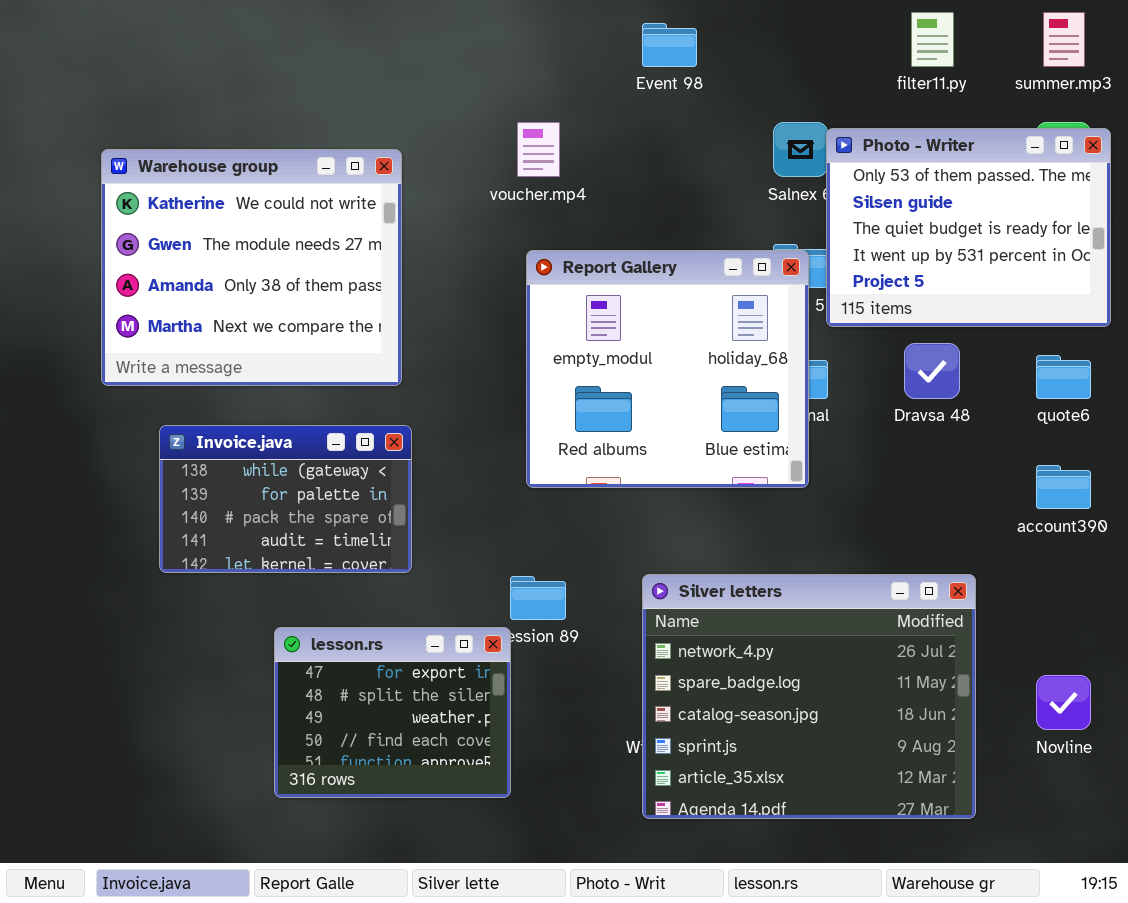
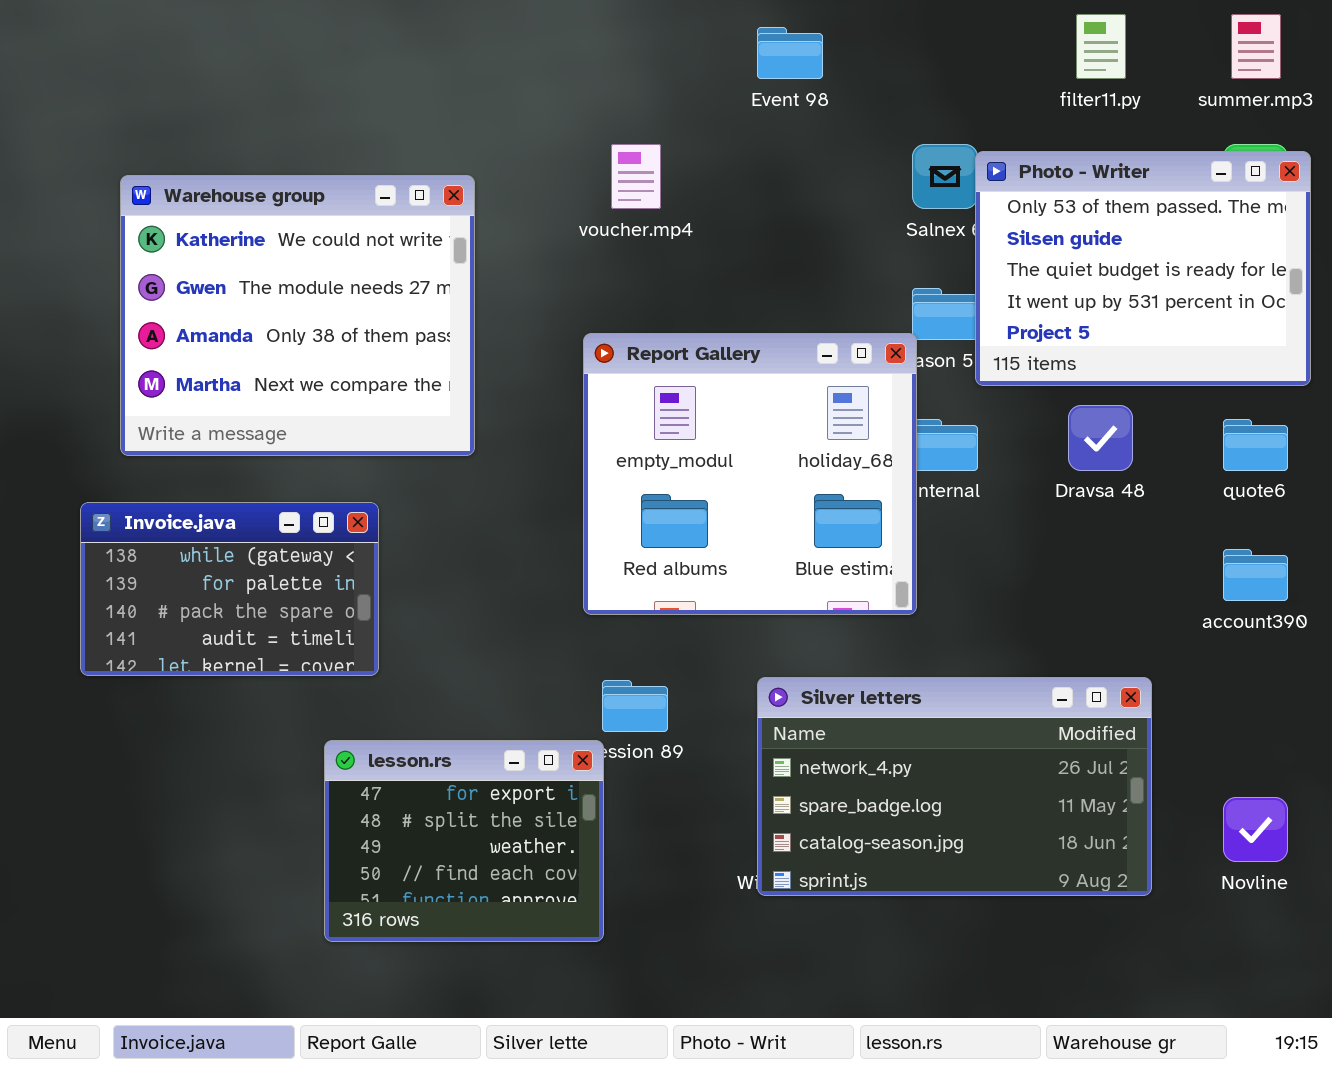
Report Gallery: [526,250,809,488] -> [583,333,917,615], moved
Invoice.java: [159,425,412,573] -> [80,502,379,676], moved
Silver letters: [642,574,976,819] -> [757,677,1152,896], resized

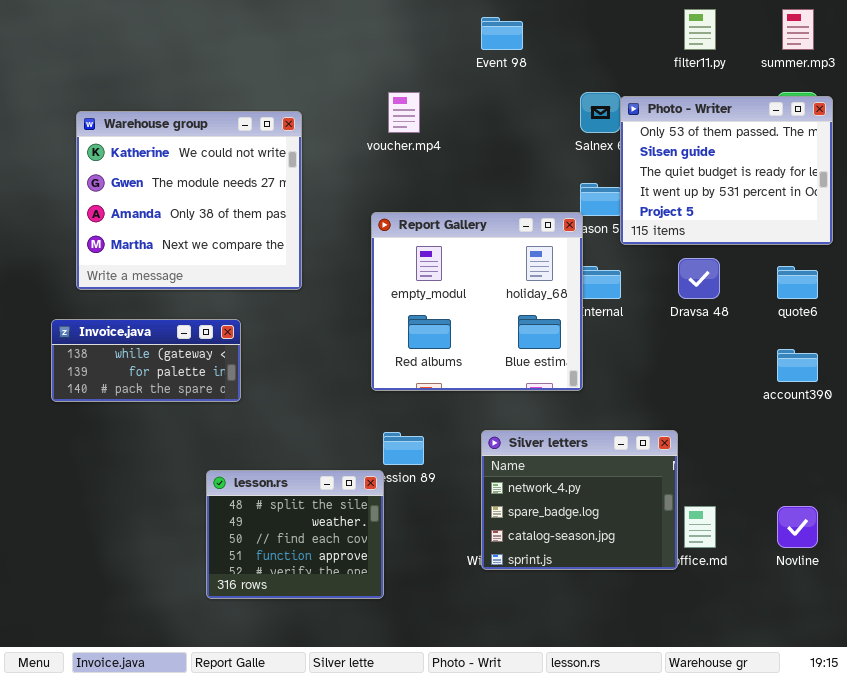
Invoice.java: [80,502,379,676] -> [51,319,241,402], resized
Silver letters: [757,677,1152,896] -> [481,430,678,570], resized
lesson.rs: [324,740,604,942] -> [206,470,384,599], scrolled down 1 row

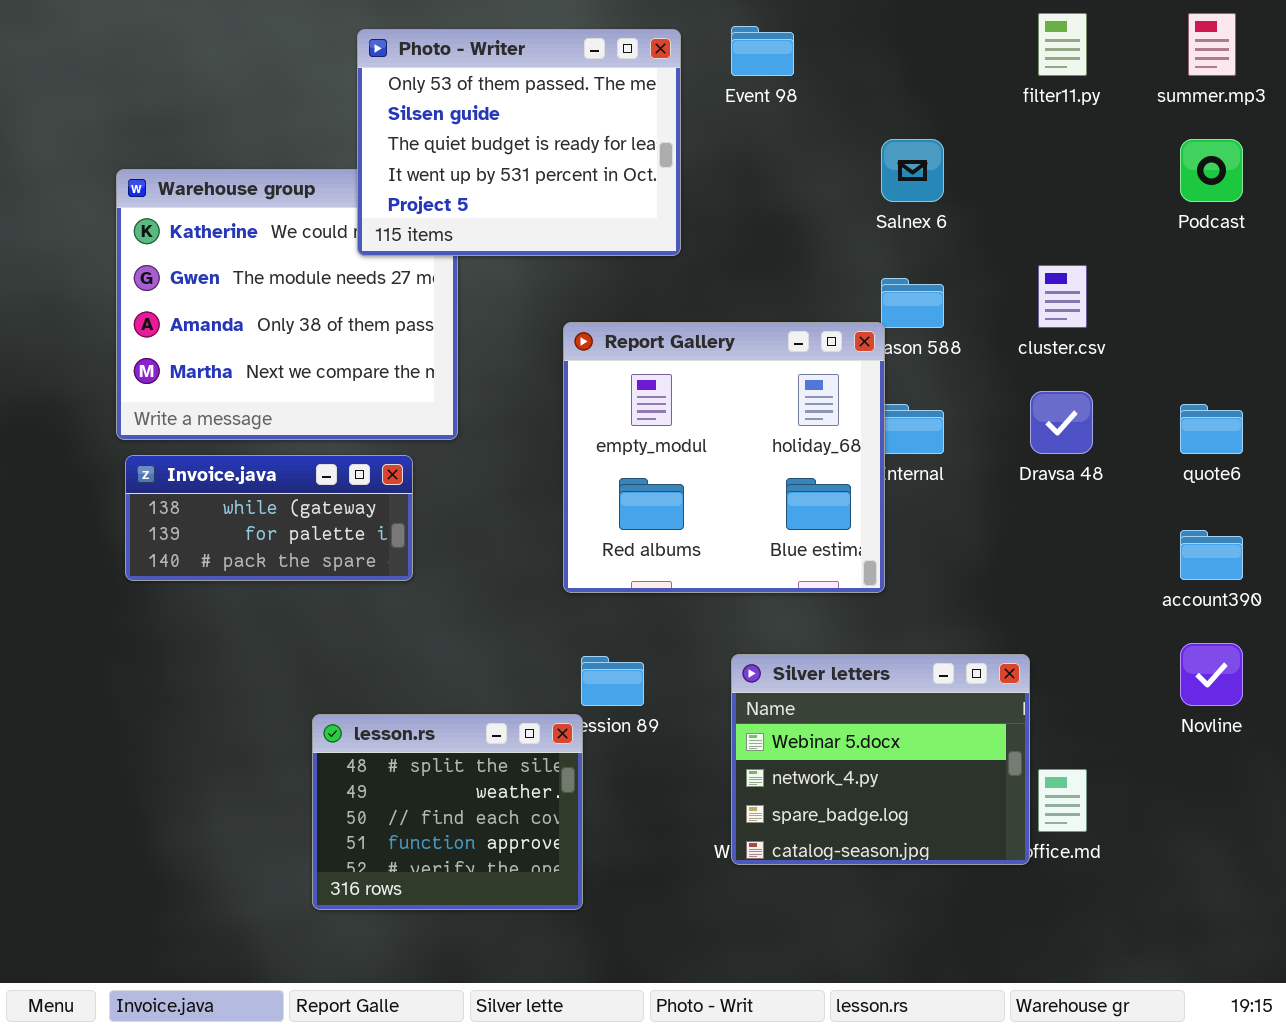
Photo - Writer: [620,96,833,245] -> [357,29,681,256], moved
Invoice.java: [51,319,241,402] -> [125,455,413,581], moved
Silver letters: [481,430,678,570] -> [731,654,1030,865], scrolled up 1 row
Novline: [777,506,818,548] -> [1180,643,1243,706], moved

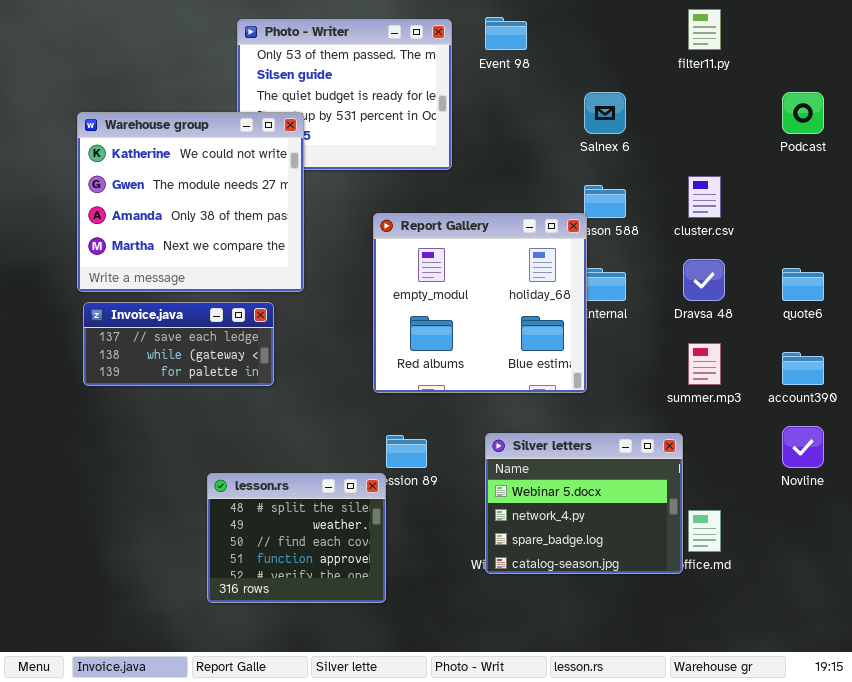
summer.mp3: [1188,13,1236,76] -> [688,343,721,385], moved
Warehouse group: [116,169,458,440] -> [77,112,304,292], raised
Invoice.java: [125,455,413,581] -> [83,302,274,386], scrolled up 1 row

